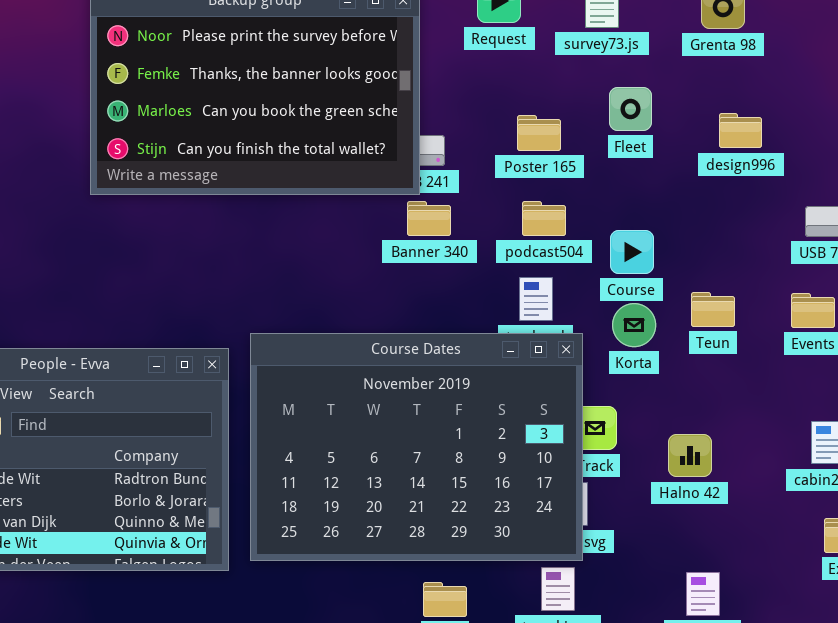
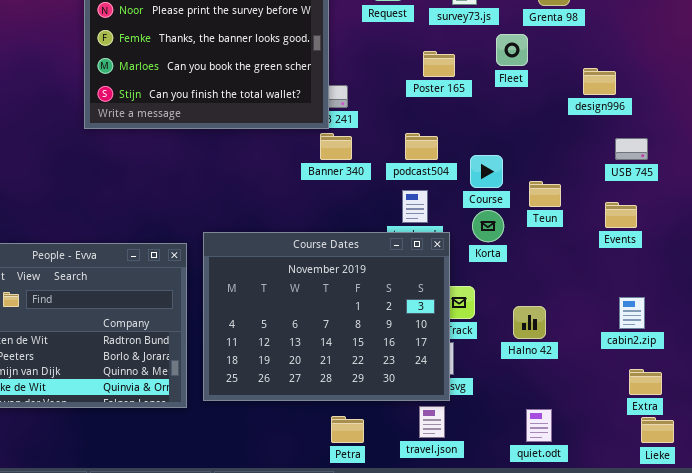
Fleet: [609,87,652,131] -> [496,34,528,66], moved
design996: [719,113,762,148] -> [583,68,616,95], moved
Poster 165: [517,115,561,151] -> [423,51,455,77], moved
Teun: [691,292,735,327] -> [529,181,561,207], moved

